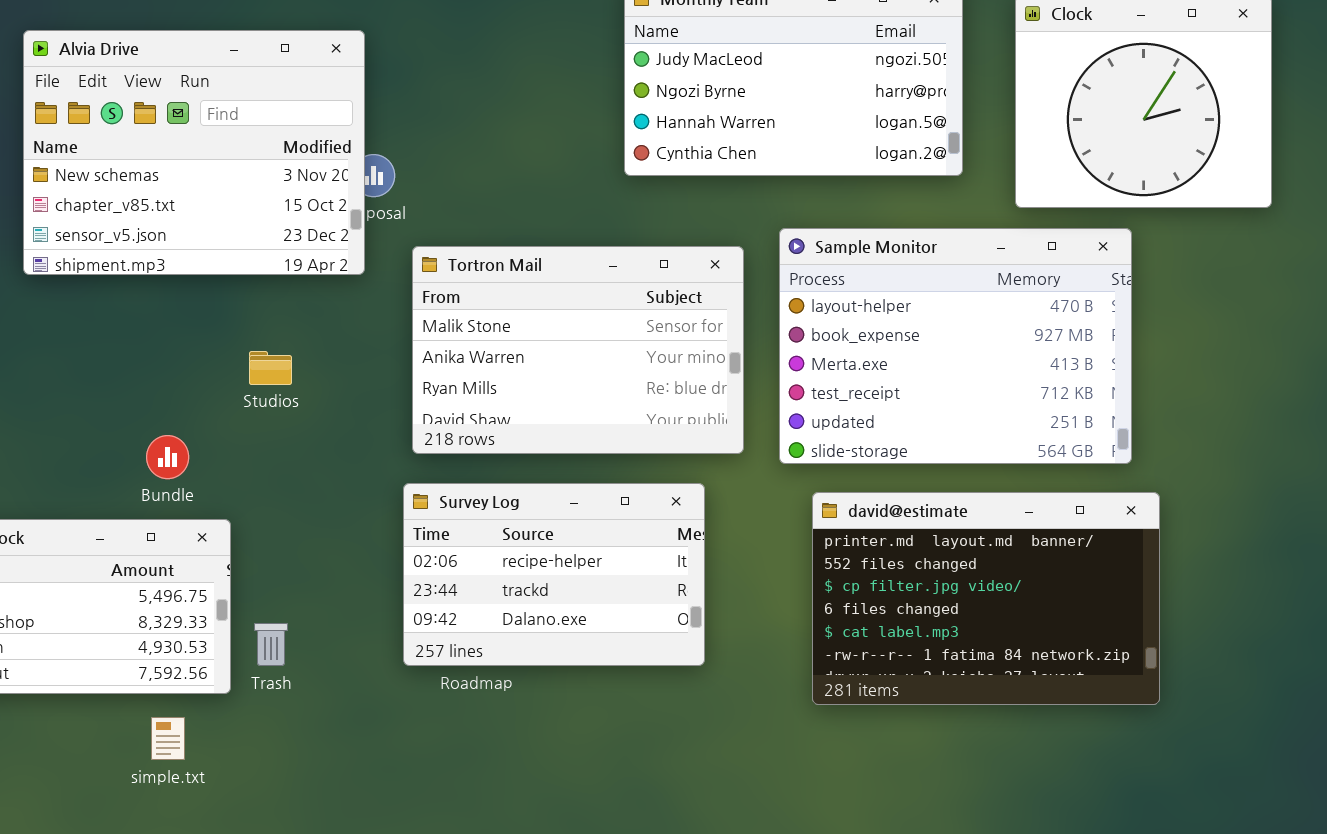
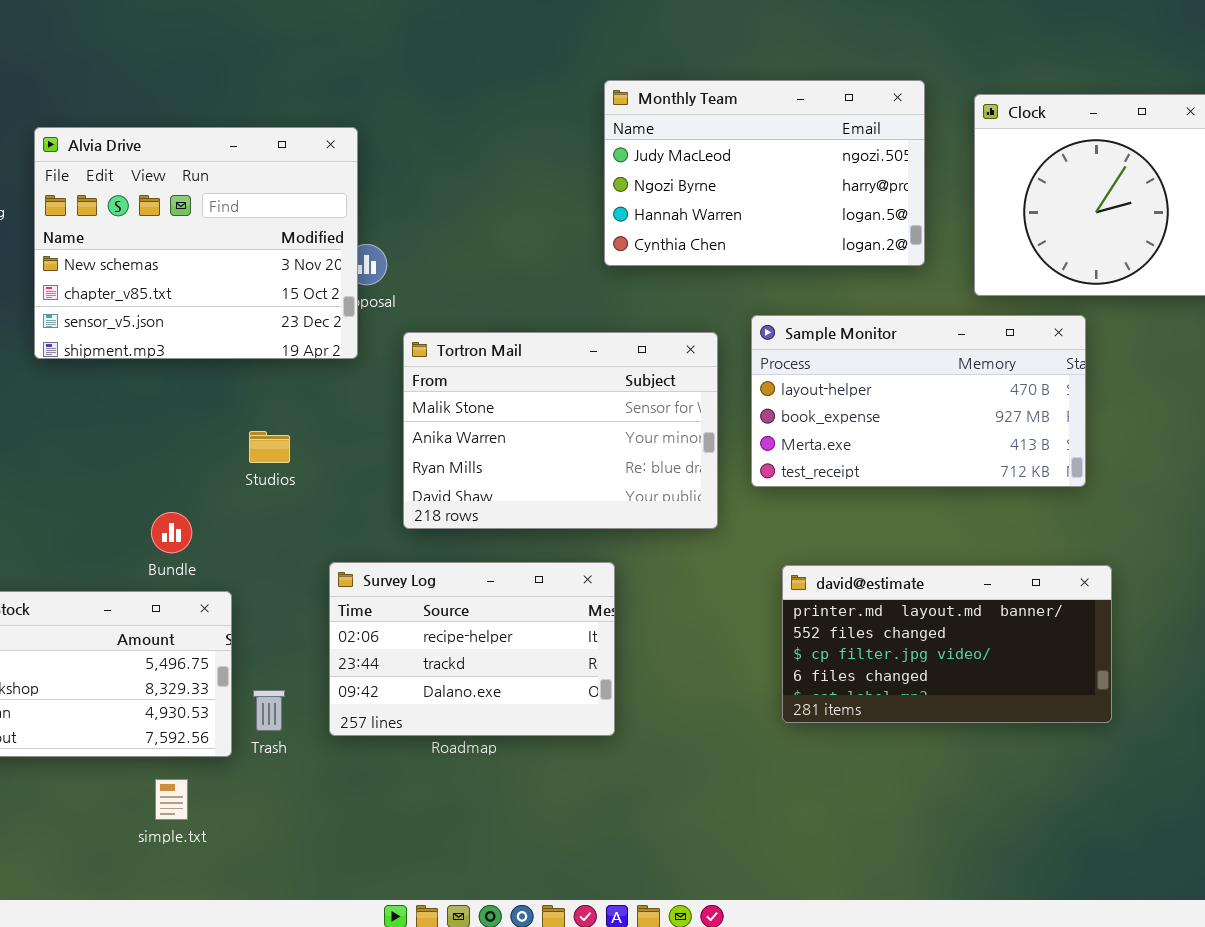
Sample Monitor: [779,228,1132,464] -> [751,315,1086,487], resized
Survey Log: [403,483,705,666] -> [329,562,615,736], moved
david@estimate: [812,492,1160,705] -> [782,565,1112,723], resized

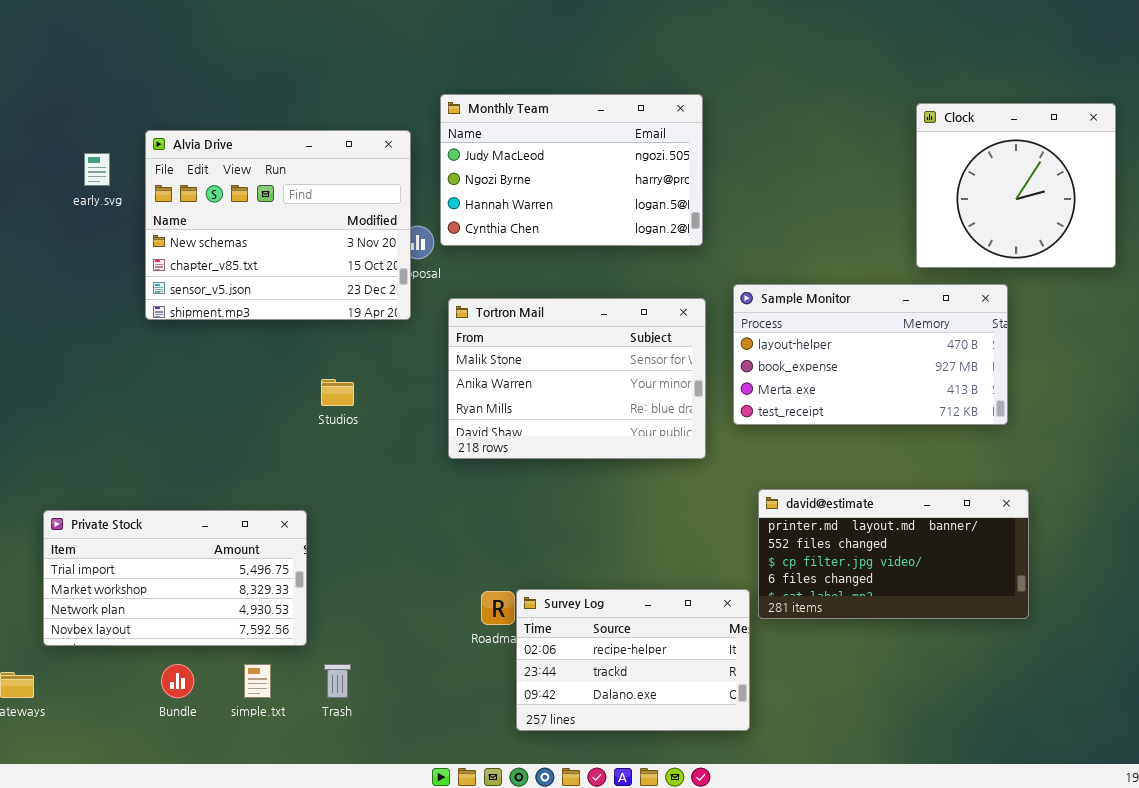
Monthly Team: [604,80,925,266] -> [440,94,703,246], moved
Bundle: [151,512,192,553] -> [161,664,194,698], moved
Survey Log: [329,562,615,736] -> [516,589,750,731], moved
Trash: [253,690,285,731] -> [324,664,351,698], moved

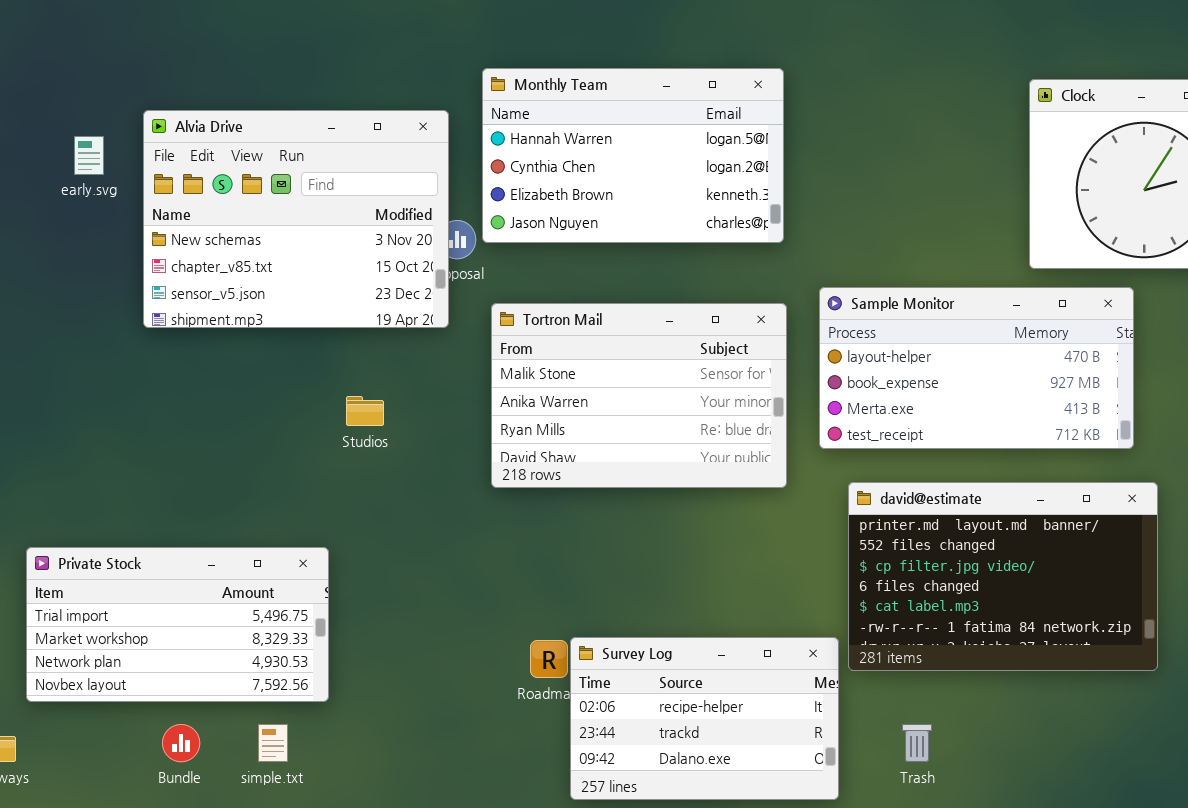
Monthly Team: [440,94,703,246] -> [482,68,784,243], scrolled down 2 rows
david@estimate: [758,489,1029,619] -> [848,482,1158,671], resized
Trash: [324,664,351,698] -> [902,724,932,762], moved

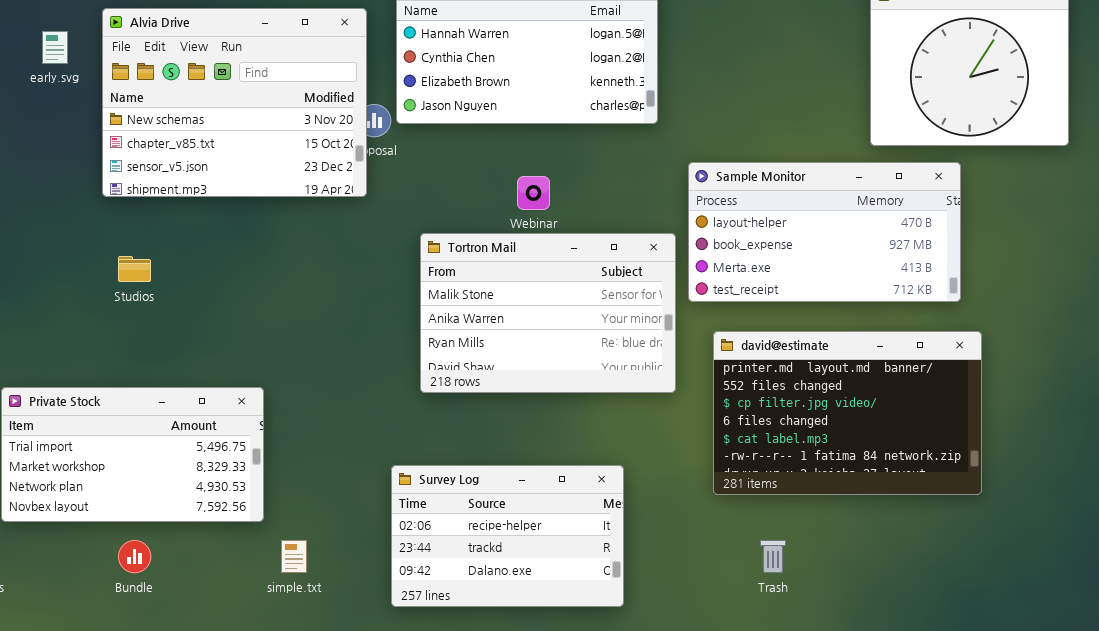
Tortron Mail: [491,303,787,488] -> [420,233,676,393], moved
Studios: [346,396,384,426] -> [118,256,151,282], moved
Survey Log: [570,637,839,800] -> [391,465,624,607], moved
simple.txt: [258,724,288,762] -> [281,540,307,573], moved

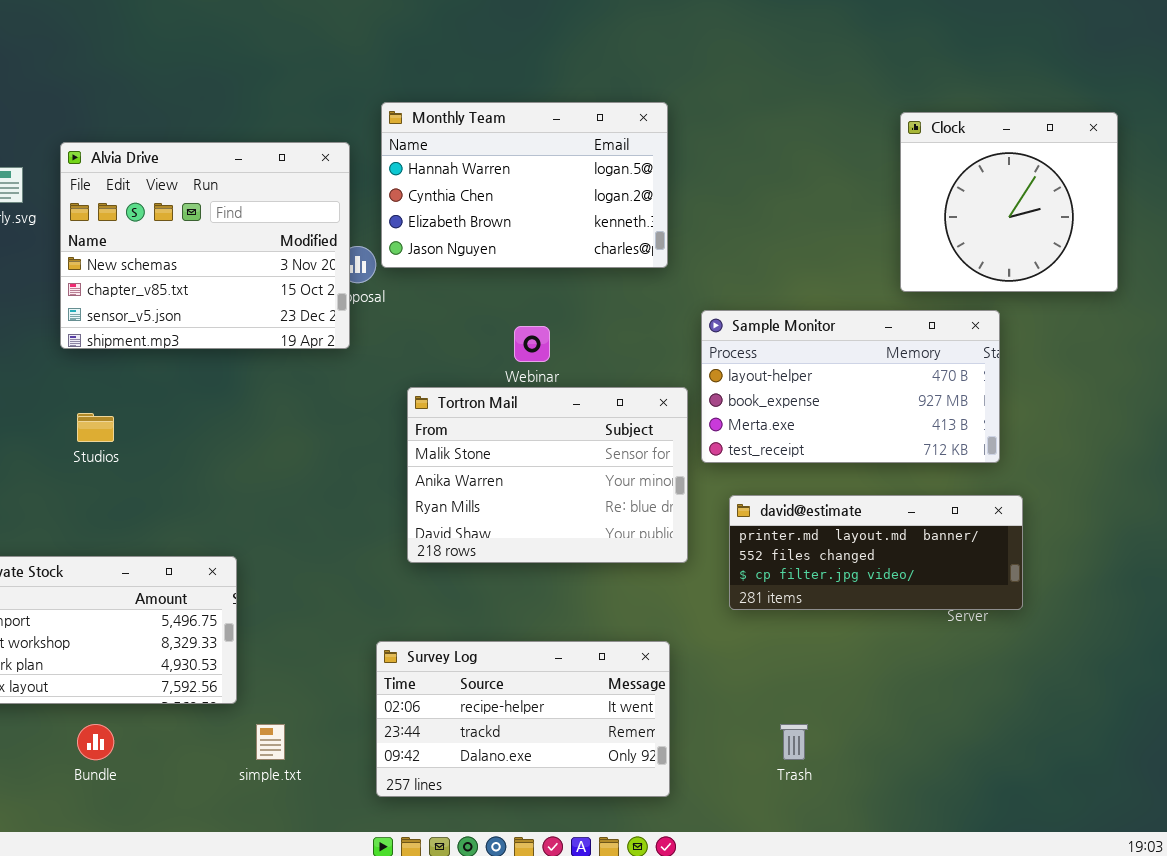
david@estimate: [713,331,982,495] -> [729,495,1023,610], resized
Survey Log: [391,465,624,607] -> [376,641,670,797], resized

